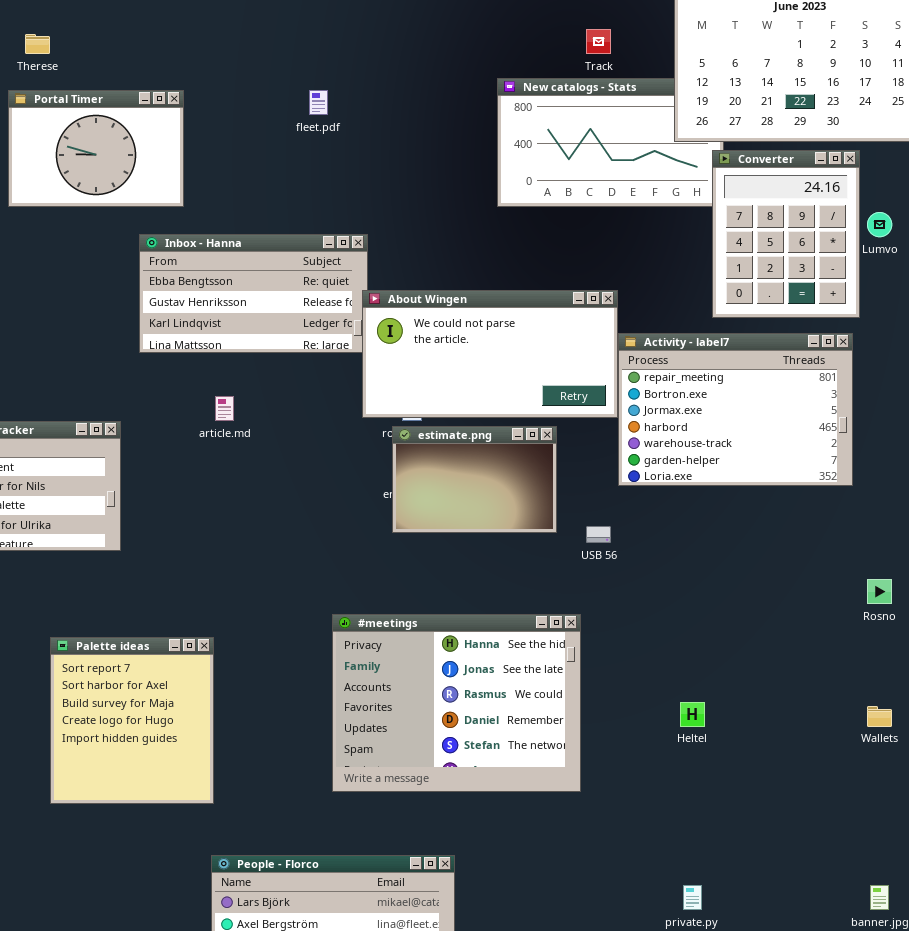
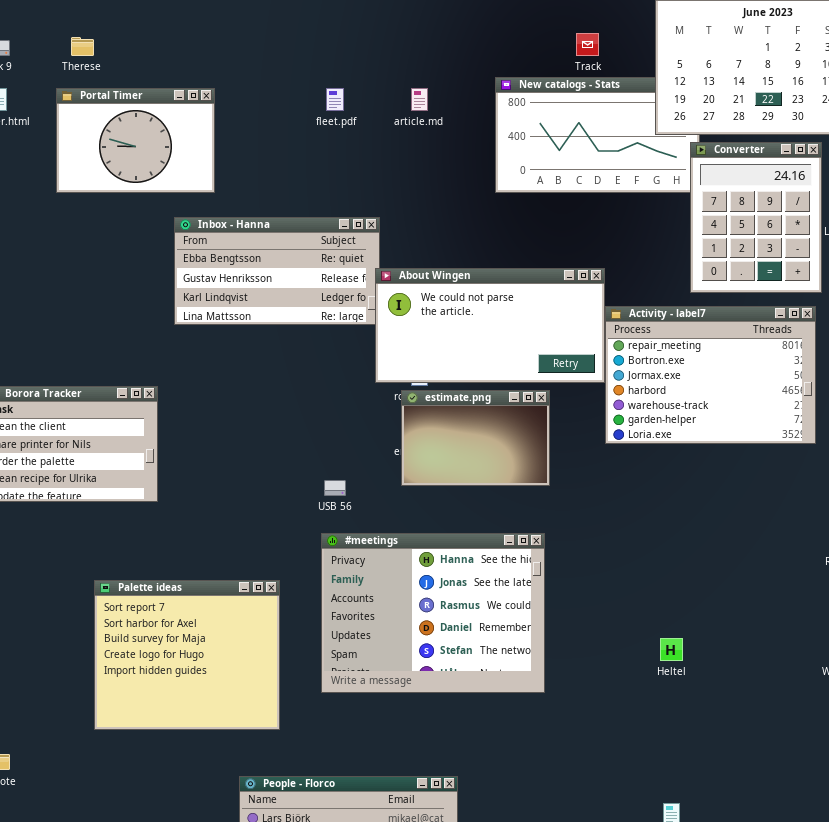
article.md: [215,396,234,421] -> [411,88,428,111], moved
USB 56: [586,526,611,543] -> [324,480,346,496], moved
#meetings: [332,614,581,792] -> [321,533,545,693], moved
Palette ideas: [50,637,214,804] -> [94,580,280,730], resized

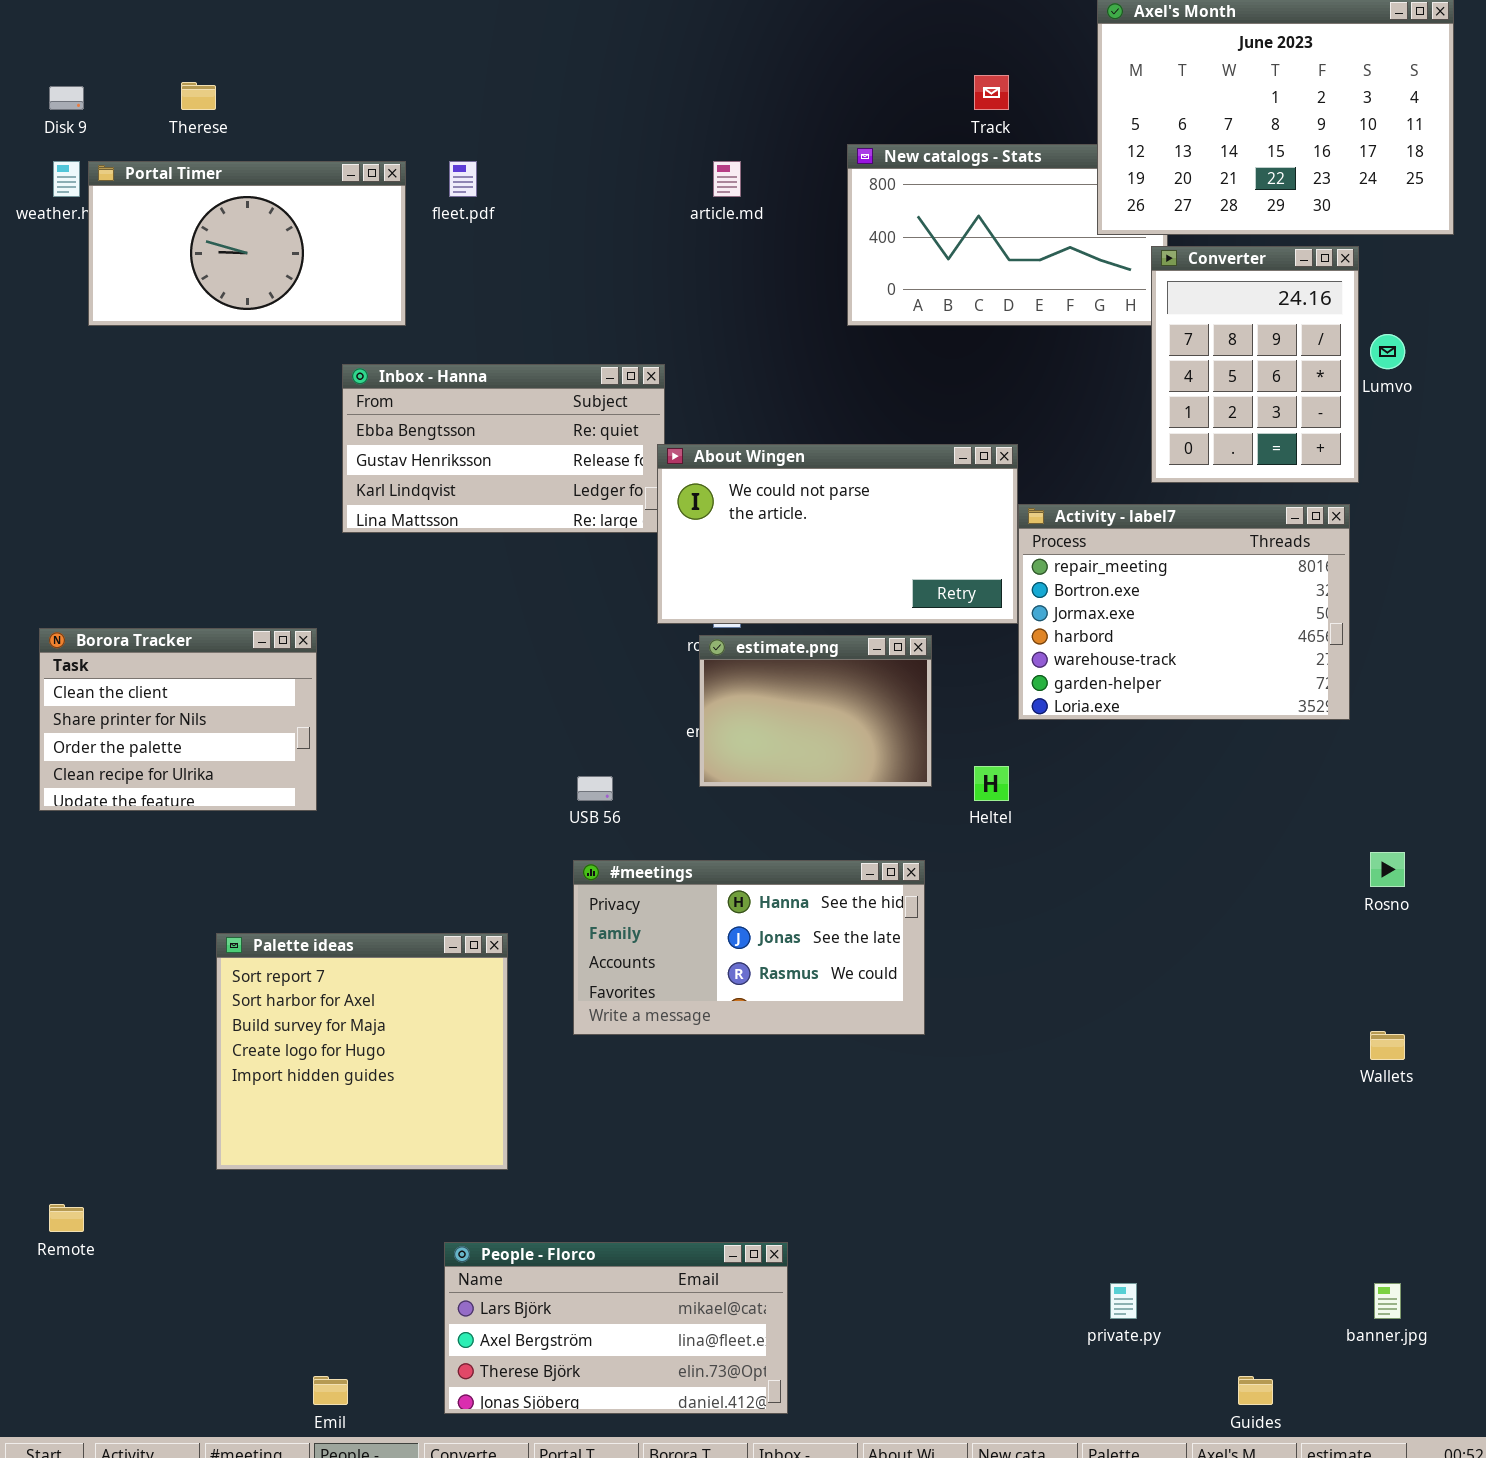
Portal Timer: [56,88,215,193] -> [88,161,406,326], resized
fleet.pdf: [326,88,344,111] -> [449,161,477,197], moved
#meetings: [321,533,545,693] -> [573,860,925,1035], resized
Heltel: [660,638,683,661] -> [974,766,1009,801], moved

